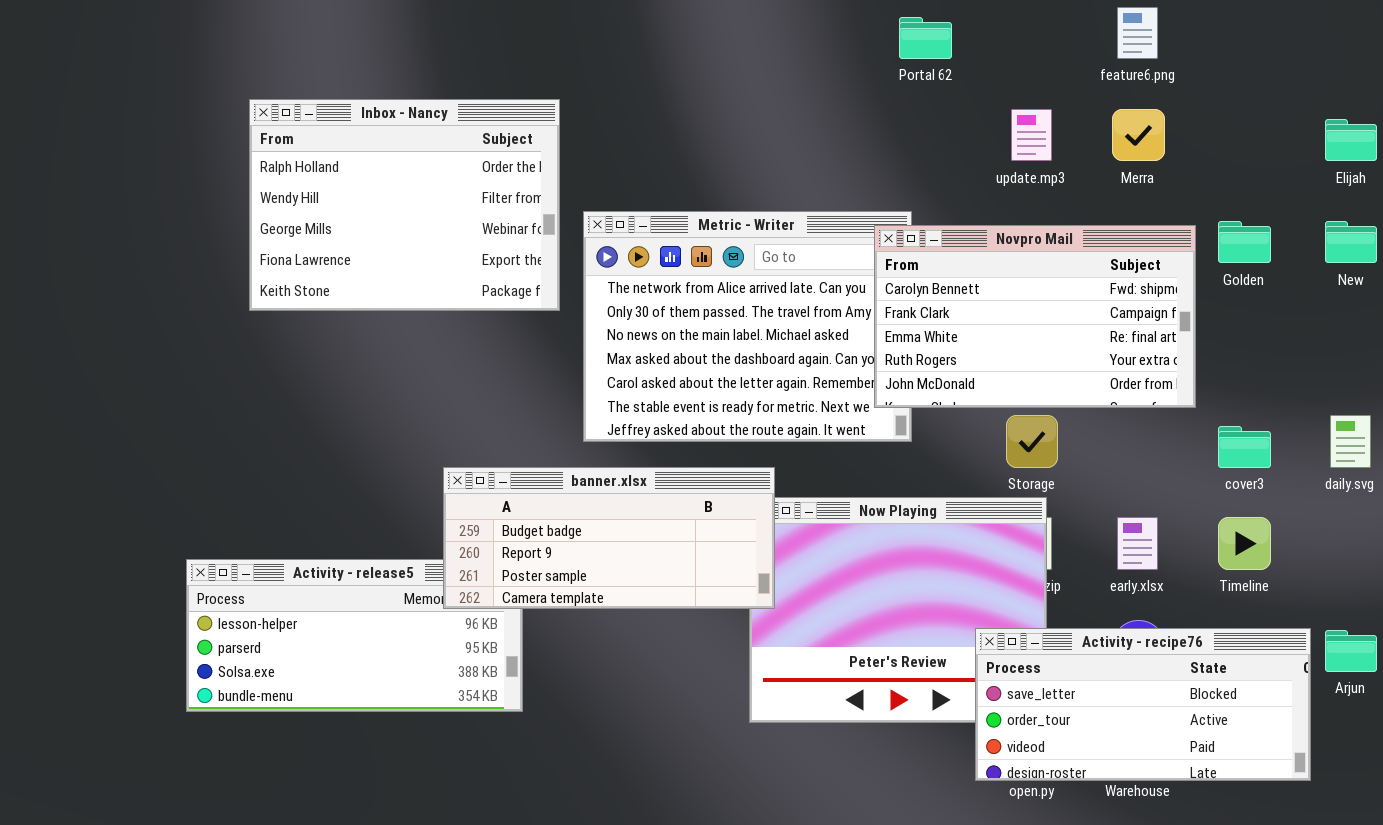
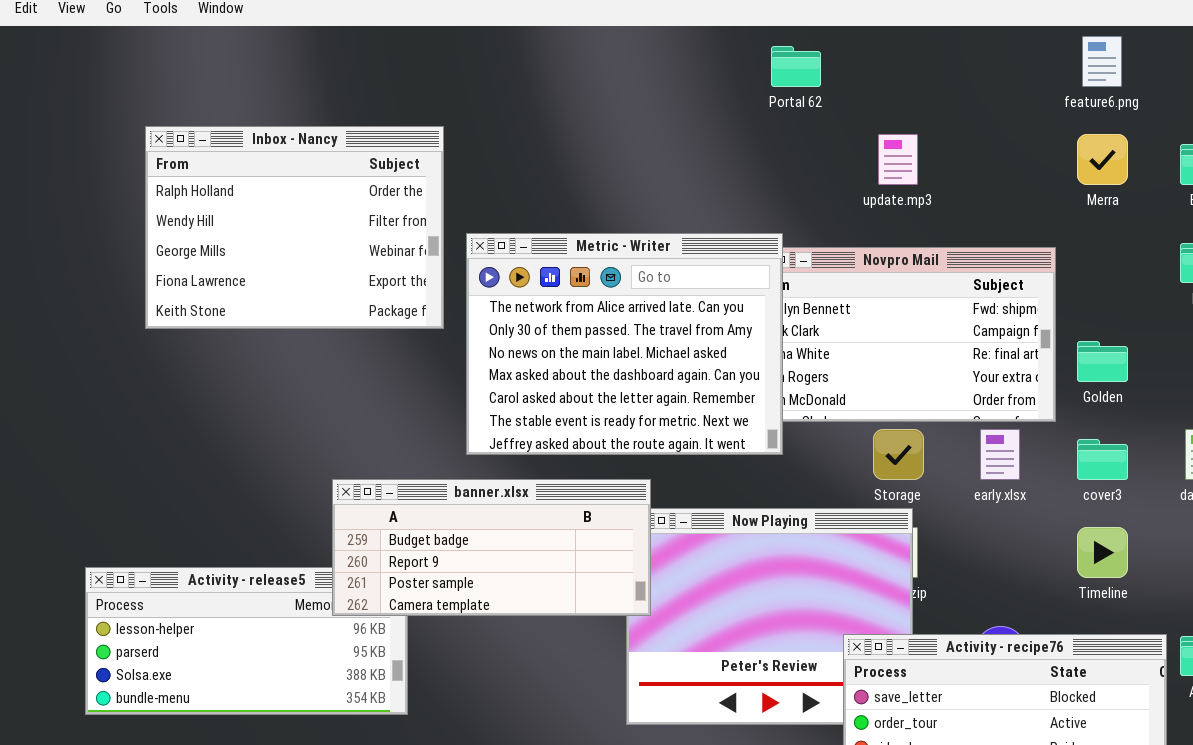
feature6.png: [1117,7,1158,59] -> [1082,36,1122,87], moved
Merra: [1112,109,1165,161] -> [1077,134,1128,185], moved
Metric - Writer: [583,211,912,442] -> [466,233,783,455], raised
Golden: [1218,221,1271,263] -> [1077,341,1128,382], moved
early.xlsx: [1117,517,1158,570] -> [980,429,1020,480], moved

